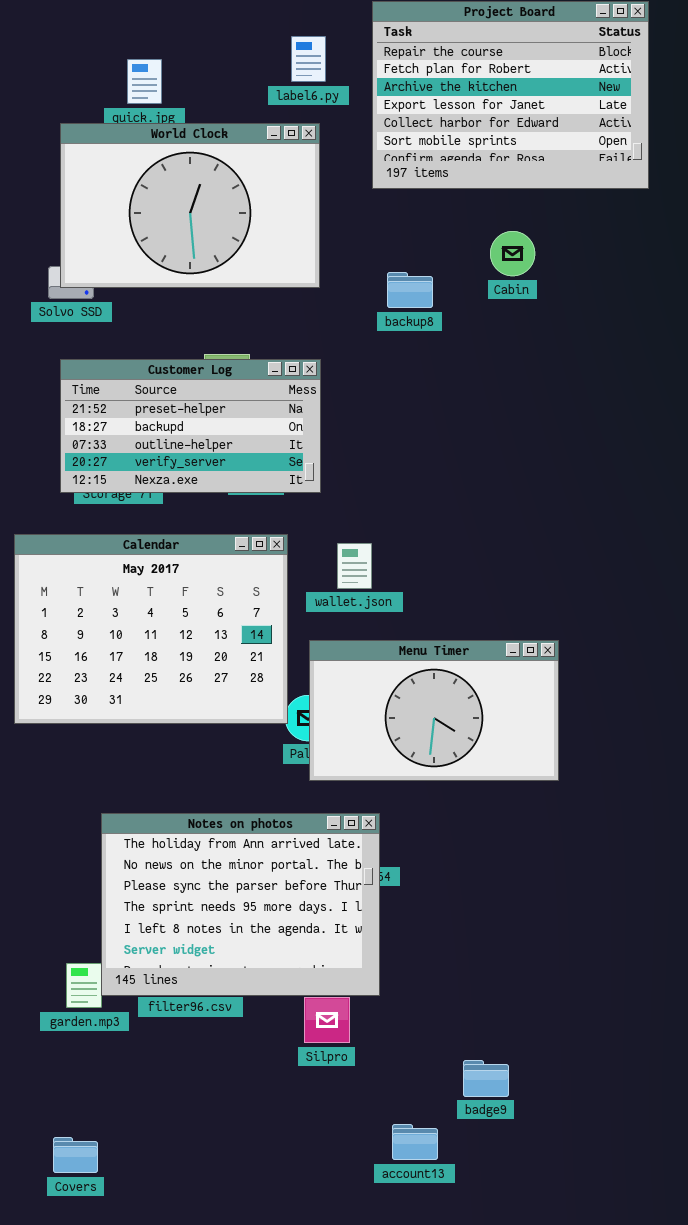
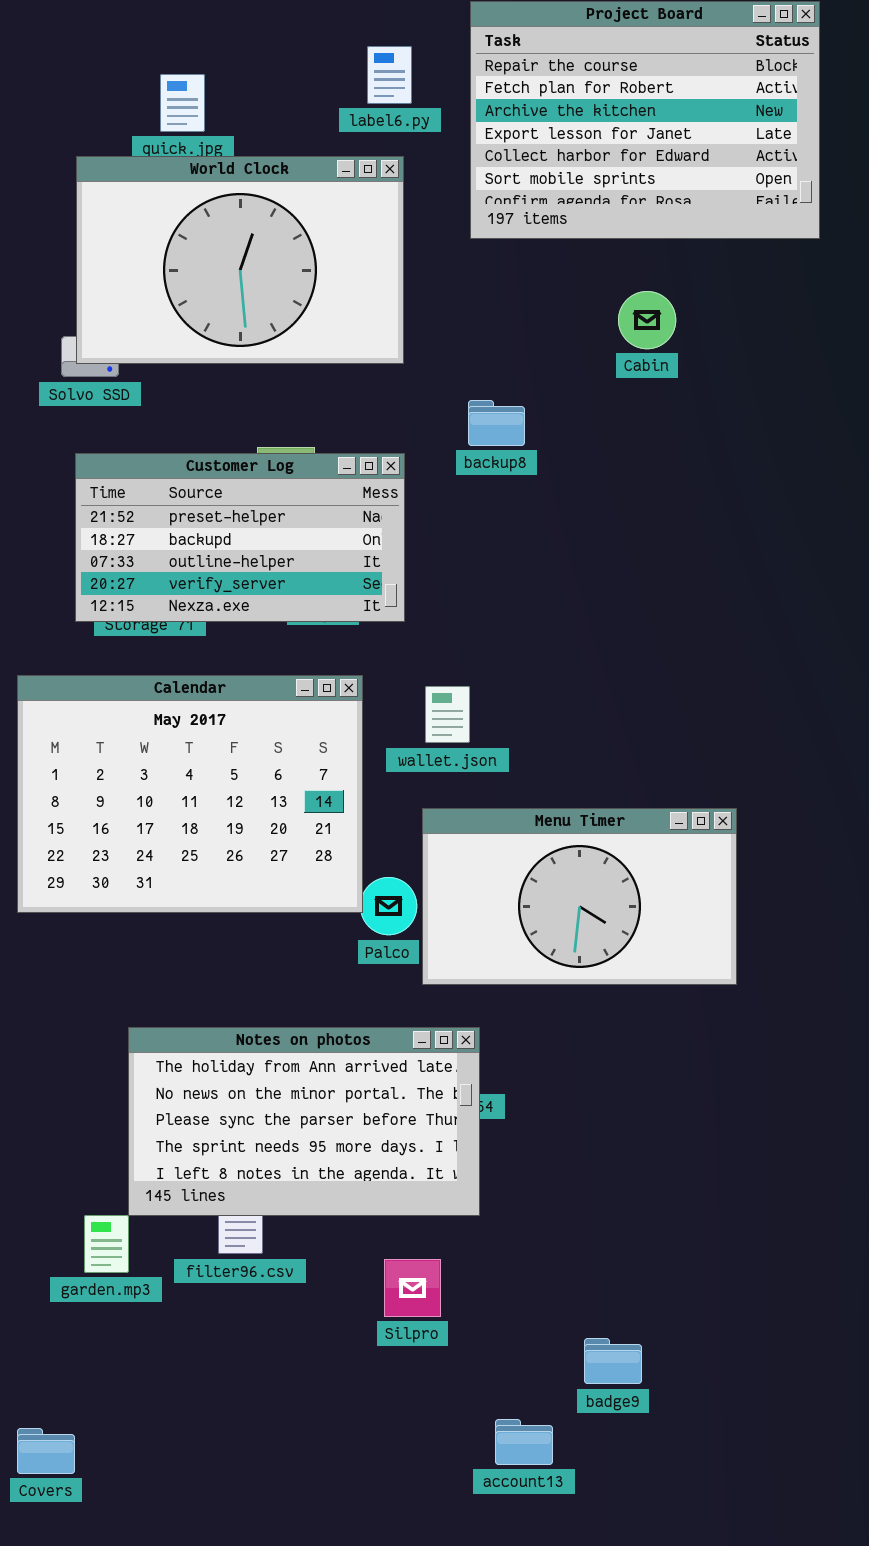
backup8: [387,272,433,308] -> [468,400,525,446], moved
Menu Timer: [309,640,559,781] -> [422,808,737,985], moved
Notes on photos: [101,813,380,996] -> [128,1027,480,1216], resized
Covers: [53,1137,98,1173] -> [17,1428,75,1474], moved

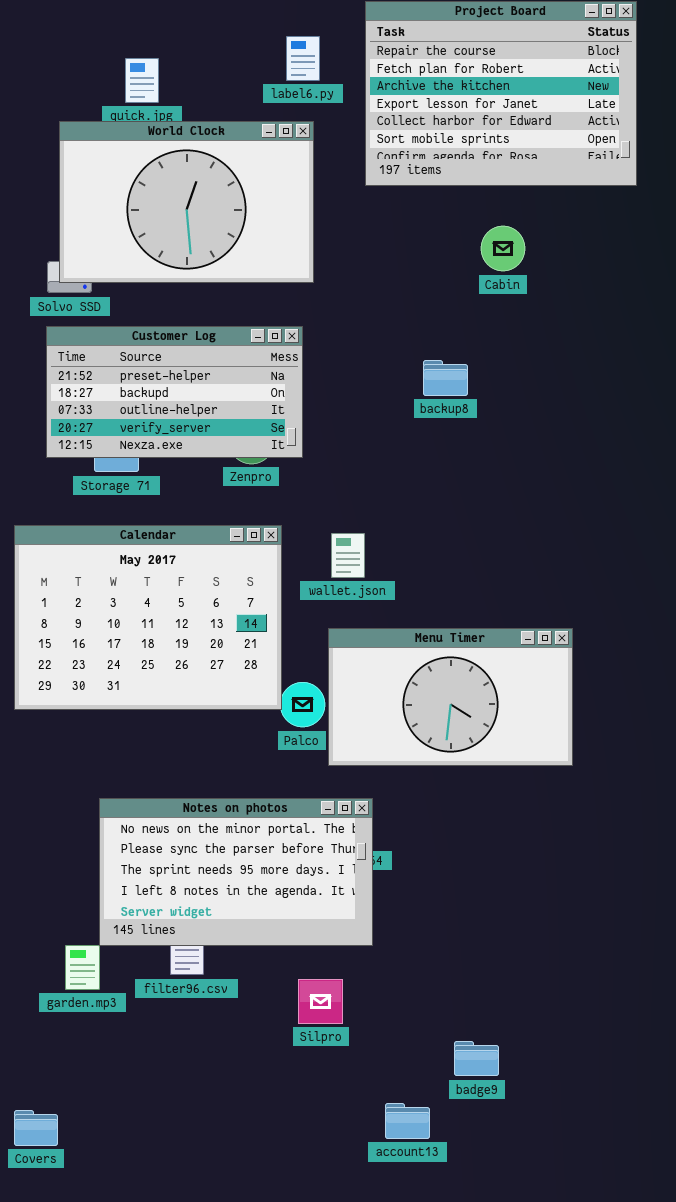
backup8: [468,400,525,446] -> [423,360,468,396], moved
Customer Log: [75,453,405,622] -> [46,326,303,458], moved
Notes on photos: [128,1027,480,1216] -> [99,798,373,946], scrolled down 1 row

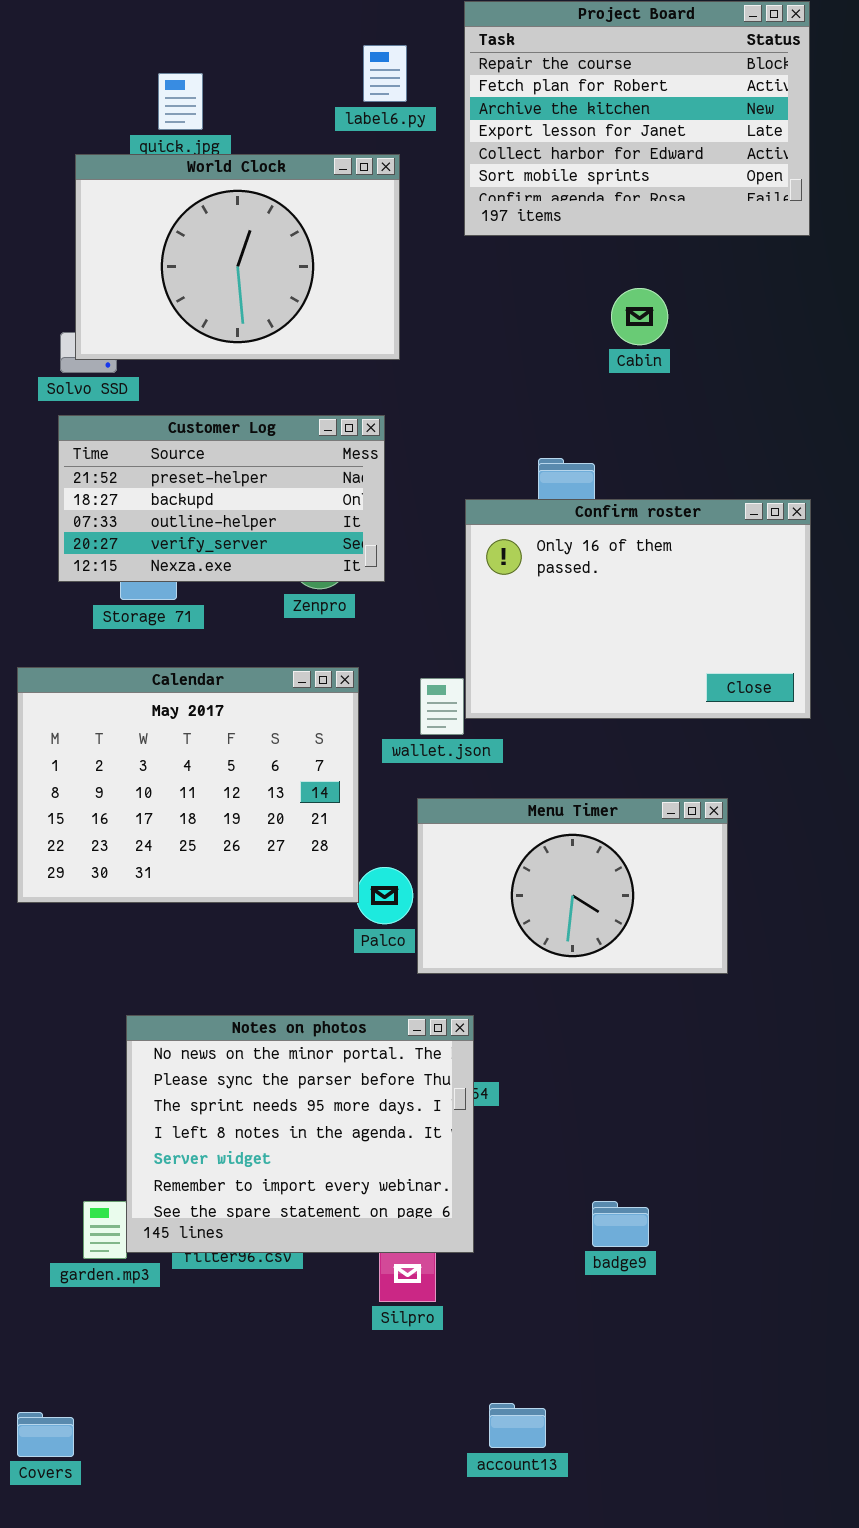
Confirm roster: none -> [465,499,811,719], opened
Notes on photos: [99,798,373,946] -> [126,1015,474,1253], resized
badge9: [454,1041,499,1076] -> [592,1201,649,1247], moved

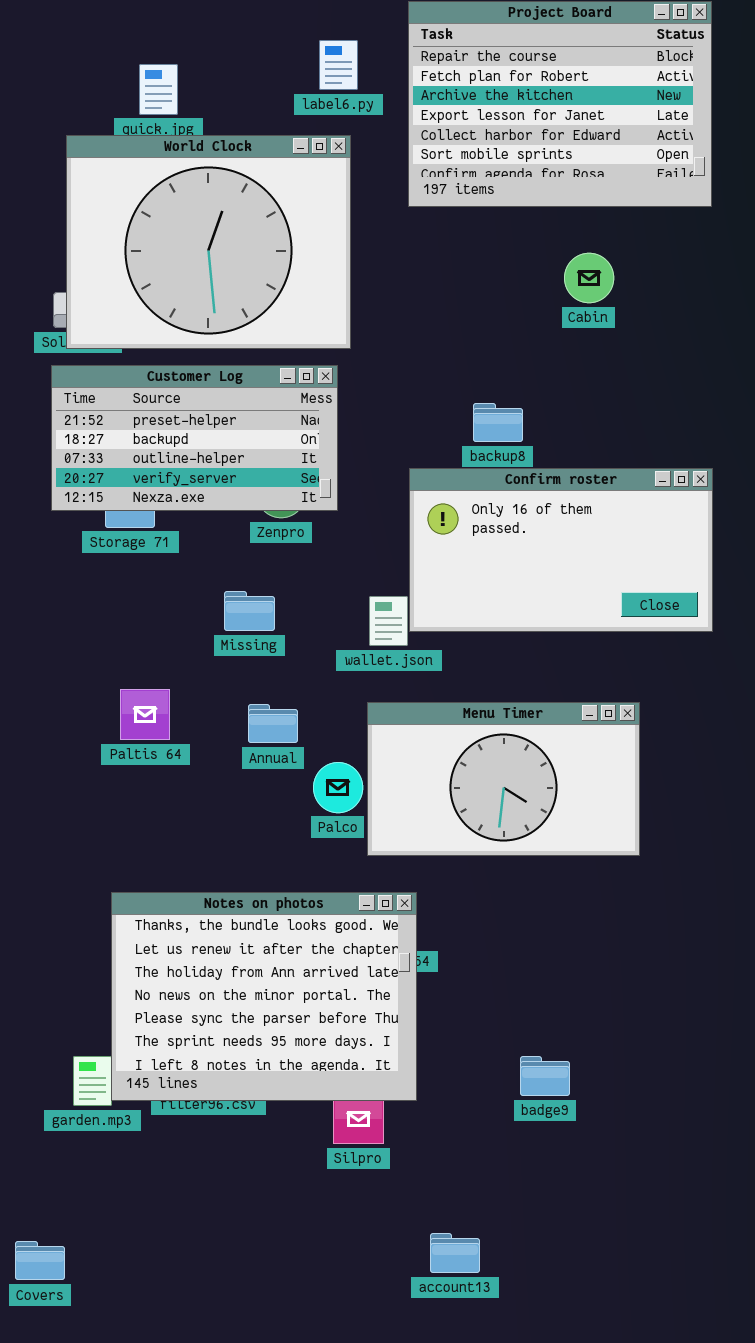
World Clock: [75,154,400,360] -> [66,135,351,349], resized
Cabin: [611,288,668,345] -> [564,253,614,303], moved
Confirm roster: [465,499,811,719] -> [409,468,713,632], resized
Calendar: [17,667,359,903] -> none, closed
Notes on photos: [126,1015,474,1253] -> [111,892,417,1101], scrolled up 3 rows

